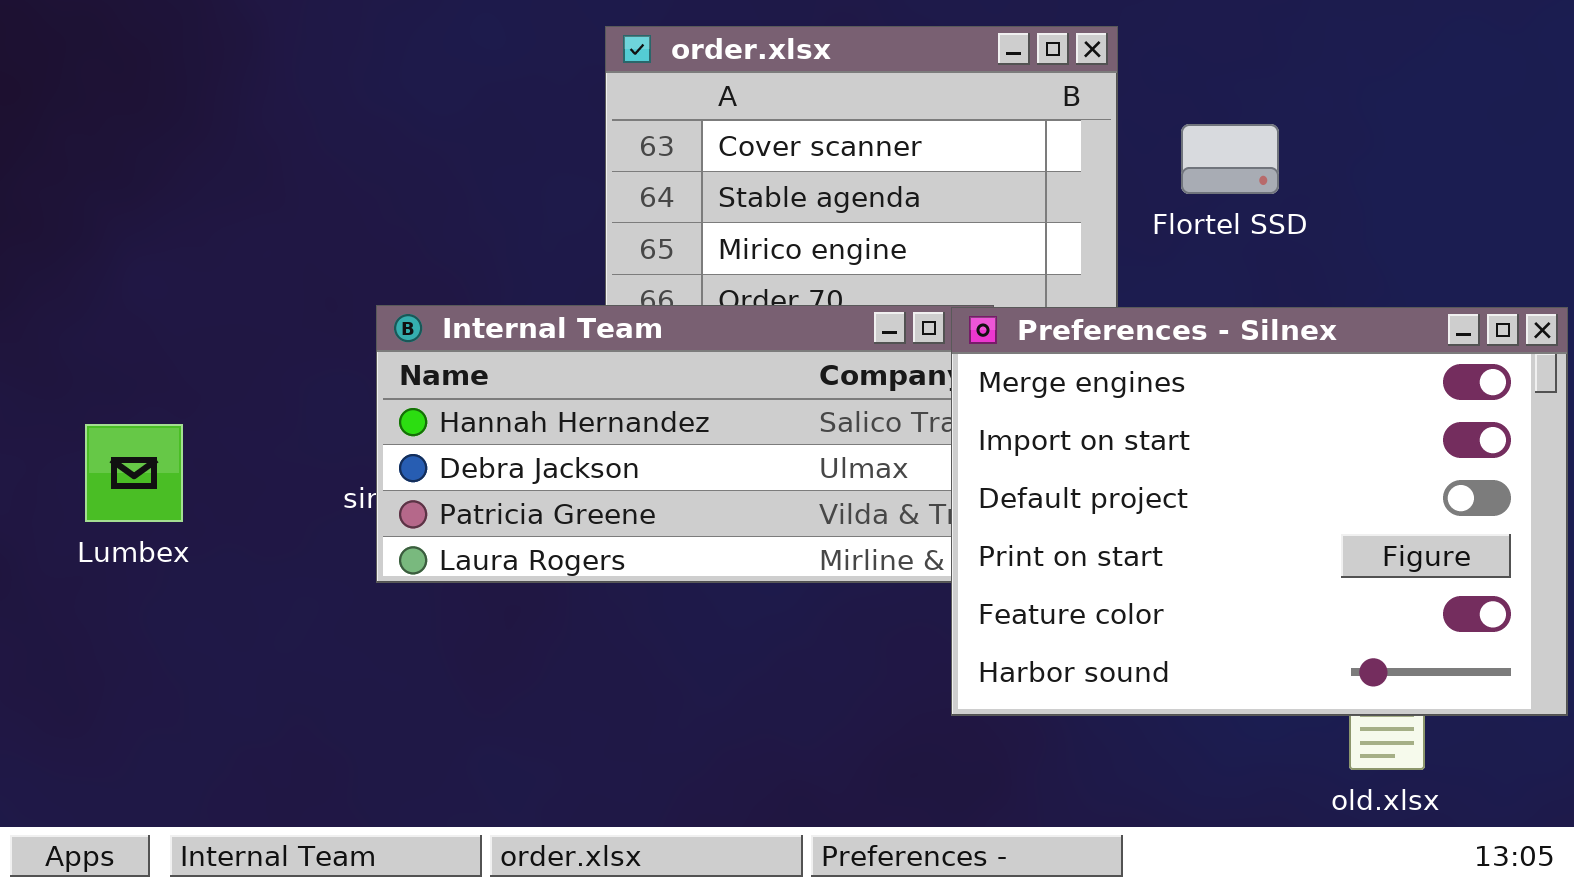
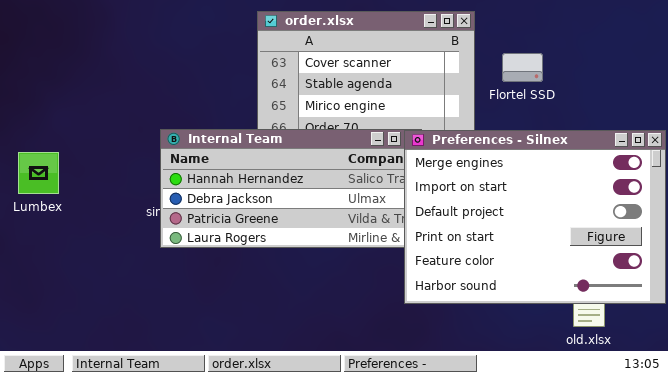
Lumbex: [85,424,183,522] -> [18,152,59,194], moved

